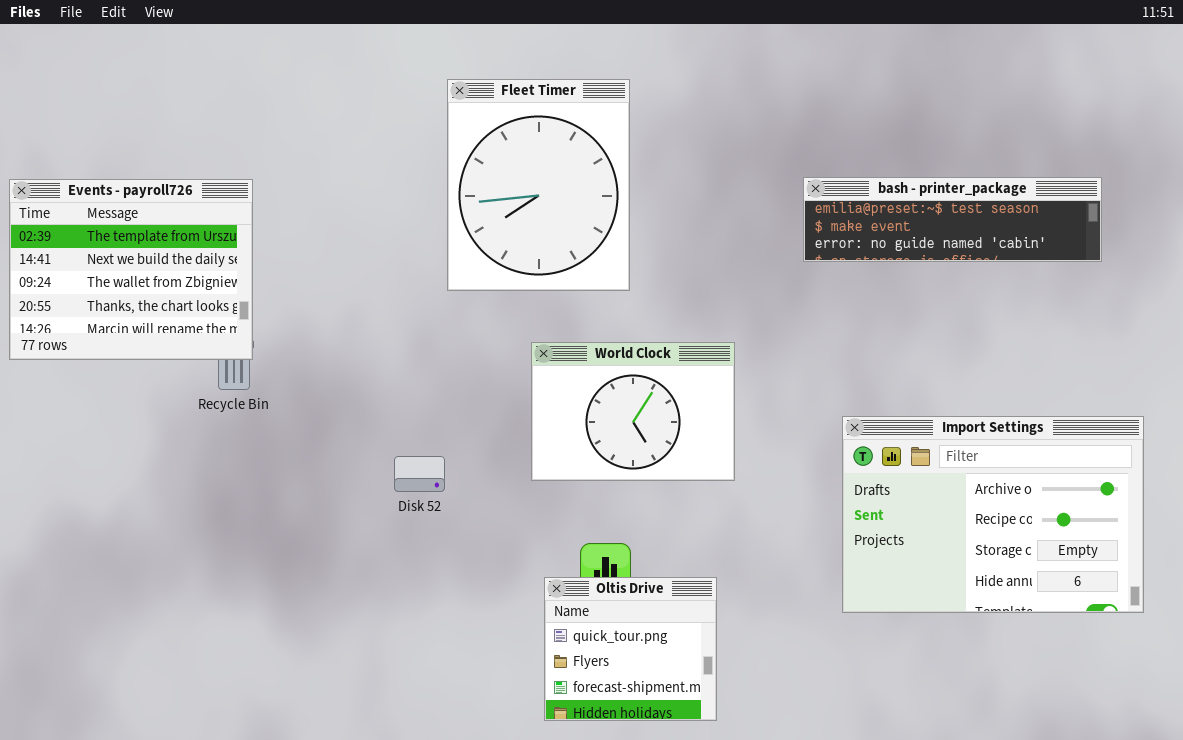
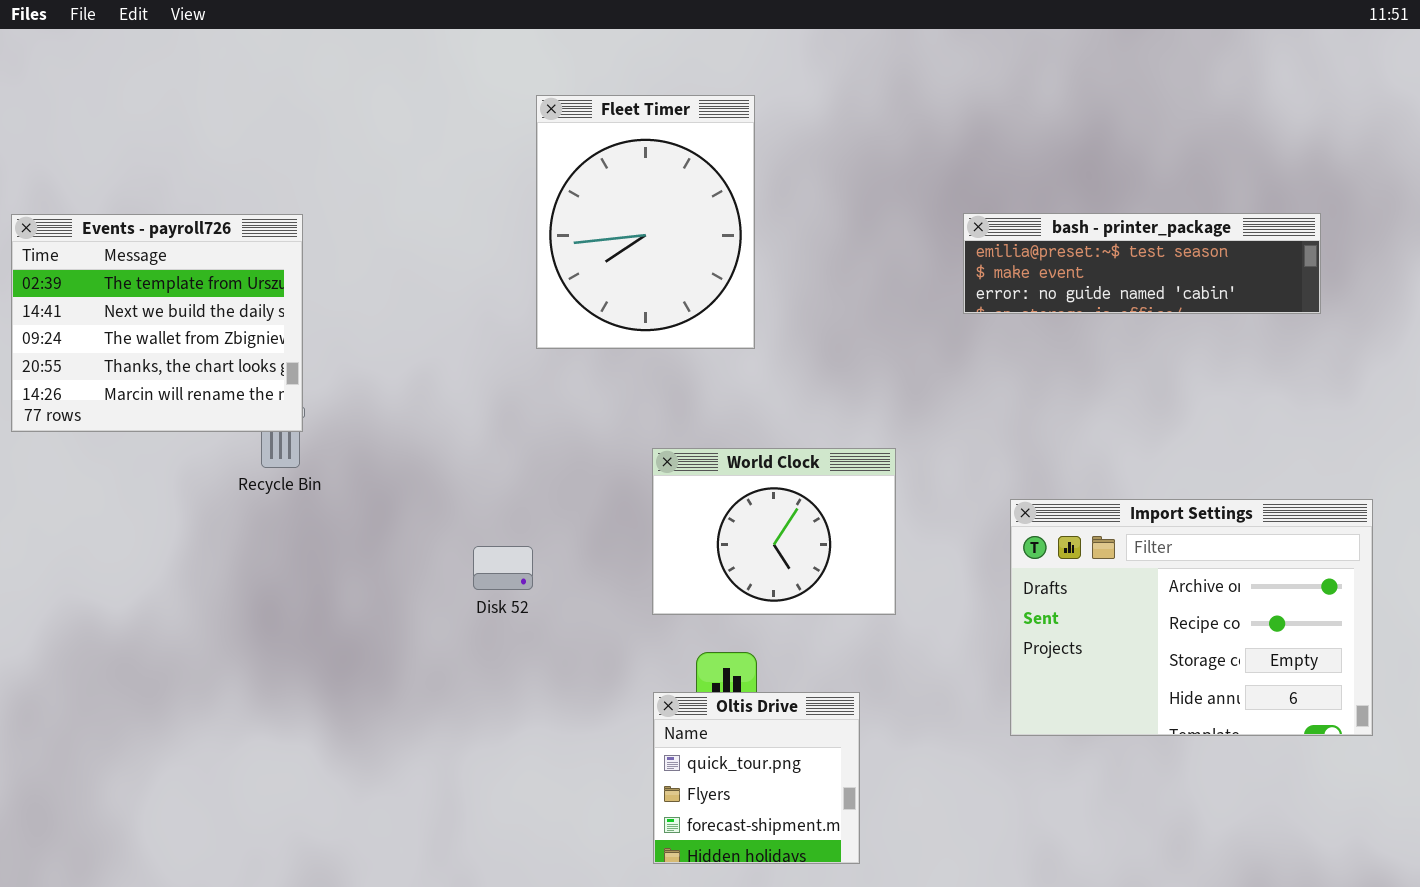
World Clock: [531,342,735,481] -> [652,448,896,615], moved

